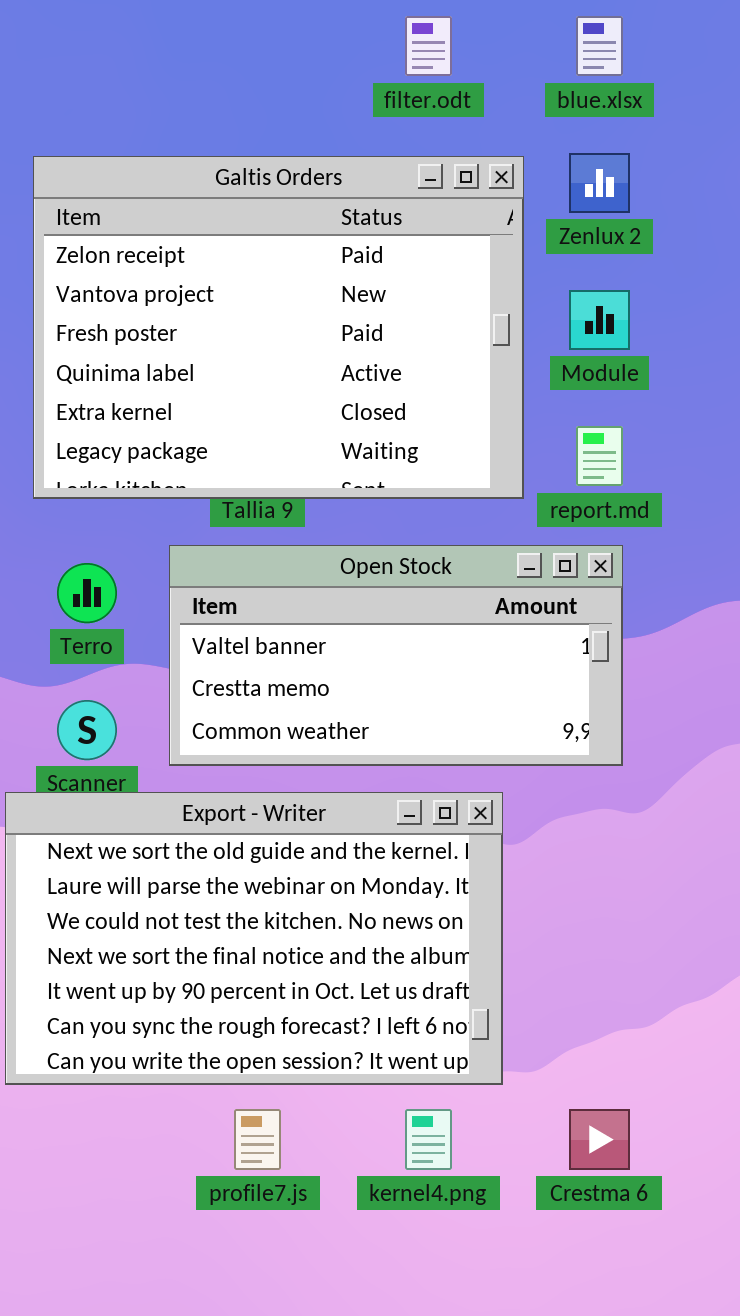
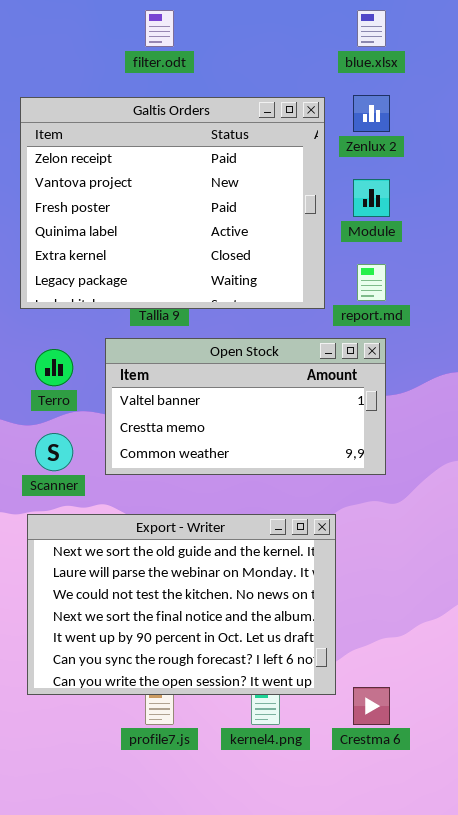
filter.odt: [405,16,452,76] -> [145,10,174,47], moved
Export - Writer: [5,792,503,1085] -> [27,514,336,695], moved

